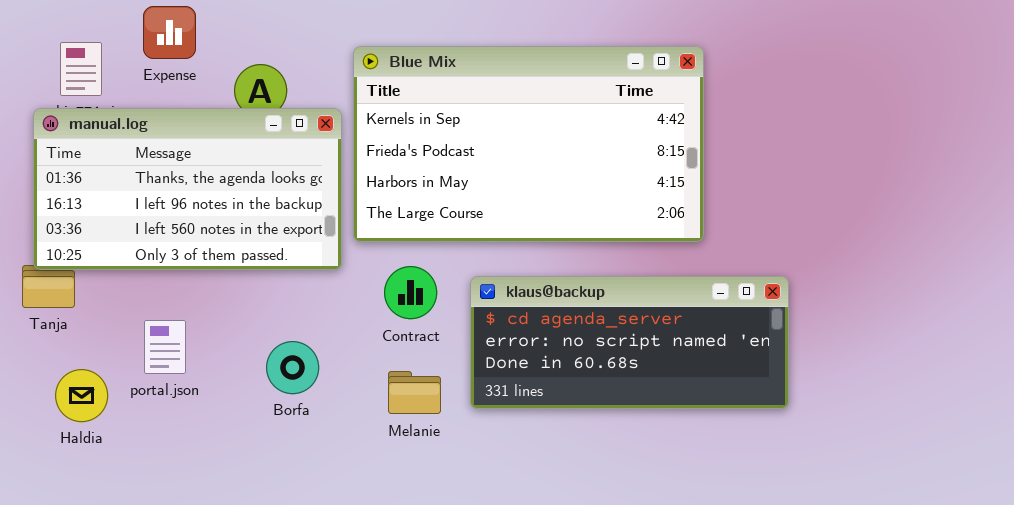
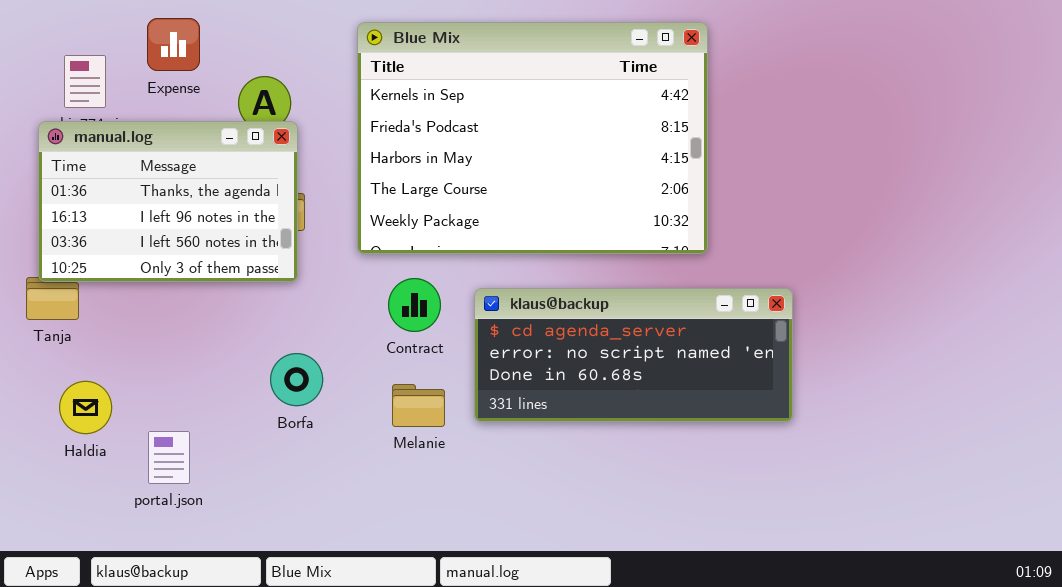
Blue Mix: [353,46,704,242] -> [357,22,708,254], resized
manual.log: [33,108,342,270] -> [38,121,298,282], resized
portal.json: [144,320,186,374] -> [148,431,190,484], moved

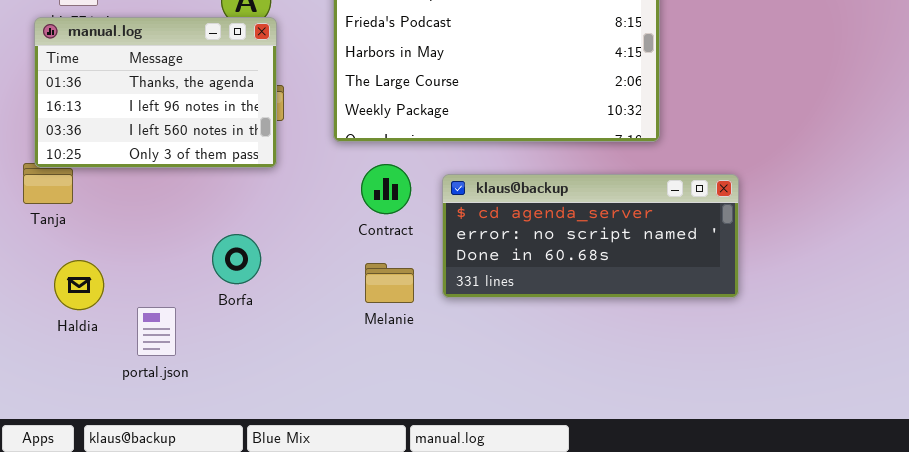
Borfa: [270,353,323,406] -> [212,234,261,284], moved

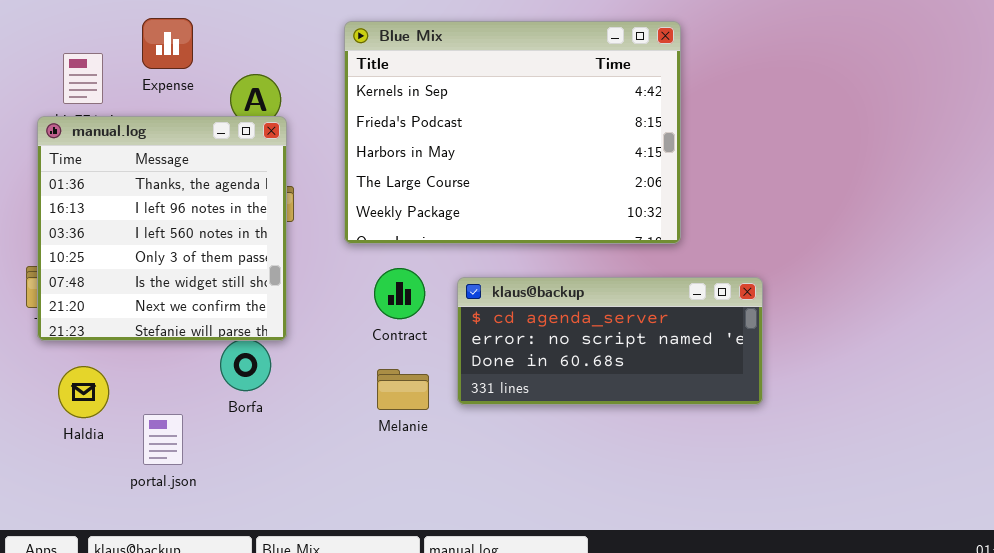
manual.log: [34,17,277,168] -> [37,116,287,341], resized

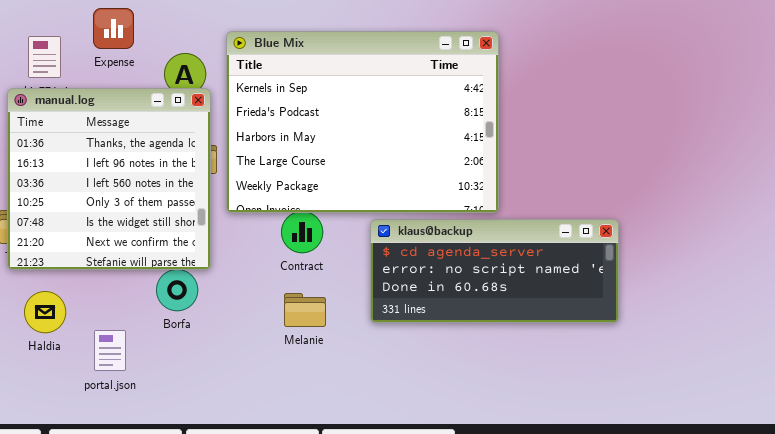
Blue Mix: [344,21,681,244] -> [226,31,499,213], moved
klaus@backup: [457,277,763,405] -> [370,219,619,323], moved

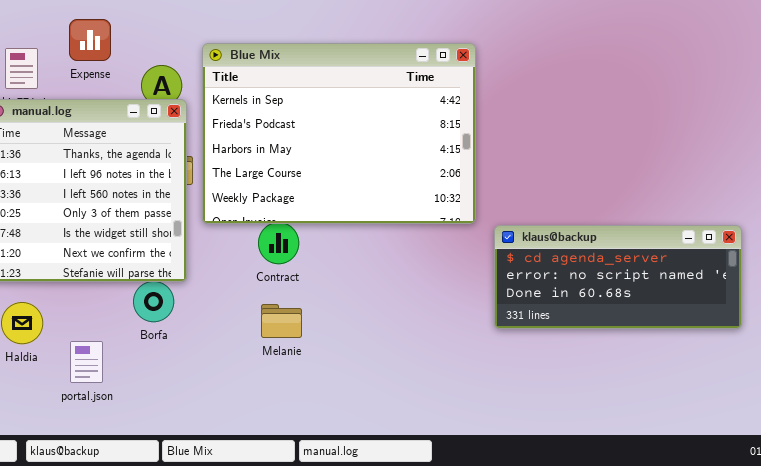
klaus@backup: [370,219,619,323] -> [494,225,742,329], moved

